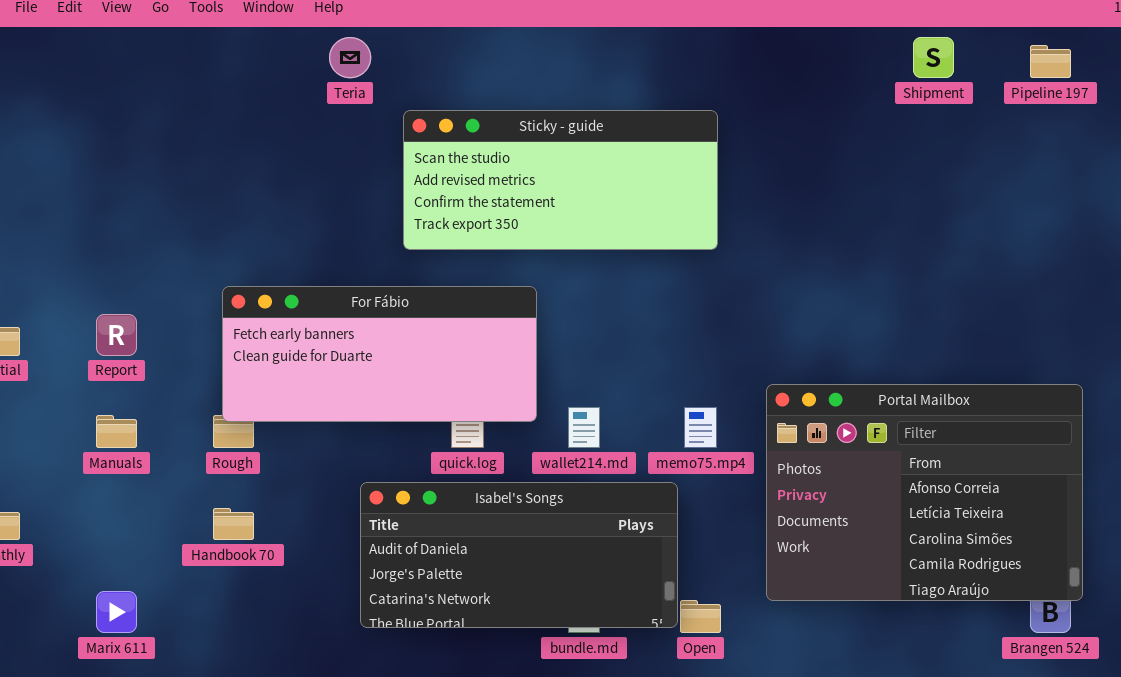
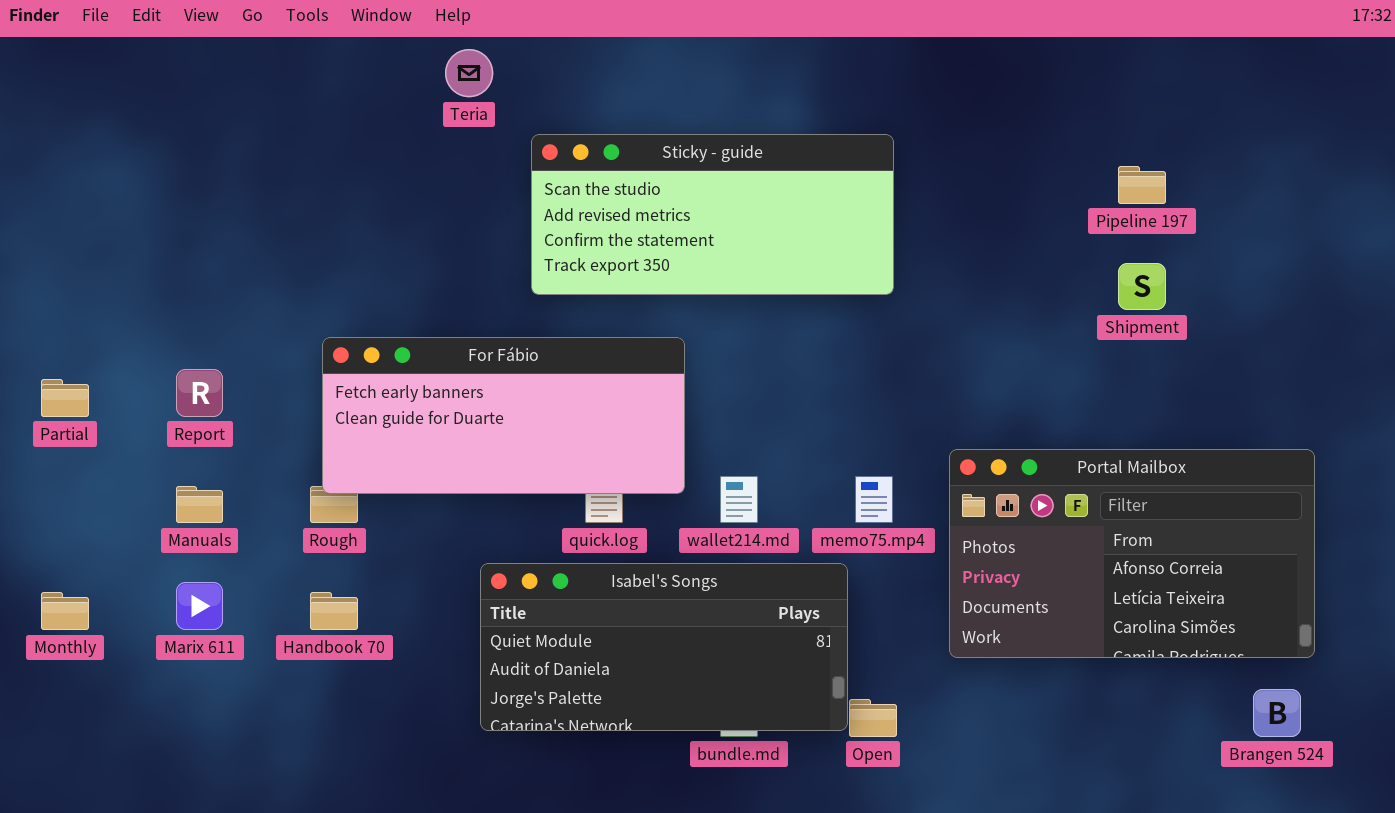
Shipment: [913,37,954,78] -> [1118,263,1166,310], moved
Pipeline 197: [1030,45,1071,78] -> [1118,166,1166,204], moved
Portal Mailbox: [766,384,1083,601] -> [949,449,1315,658], resized
Isabel's Songs: [360,482,678,628] -> [480,563,848,731], scrolled up 1 row
Marix 611: [96,591,137,633] -> [176,582,223,630], moved

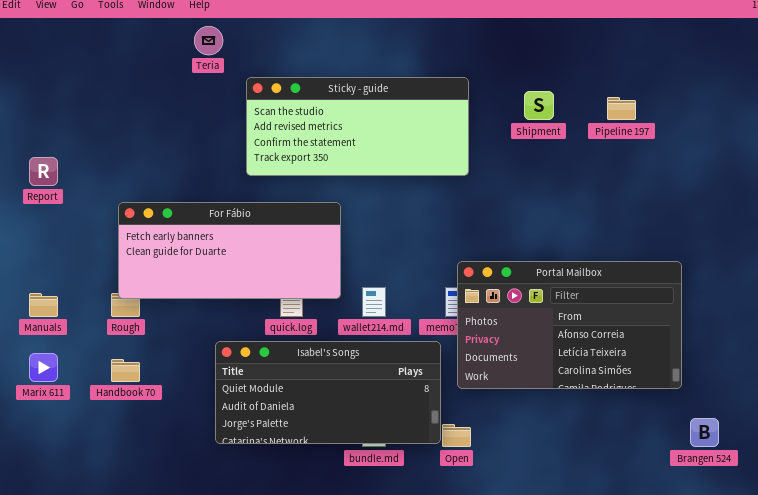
Shipment: [1118,263,1166,310] -> [524,91,554,120], moved
Report: [176,369,223,417] -> [29,157,58,186], moved
Portal Mailbox: [949,449,1315,658] -> [457,261,682,389], moved

